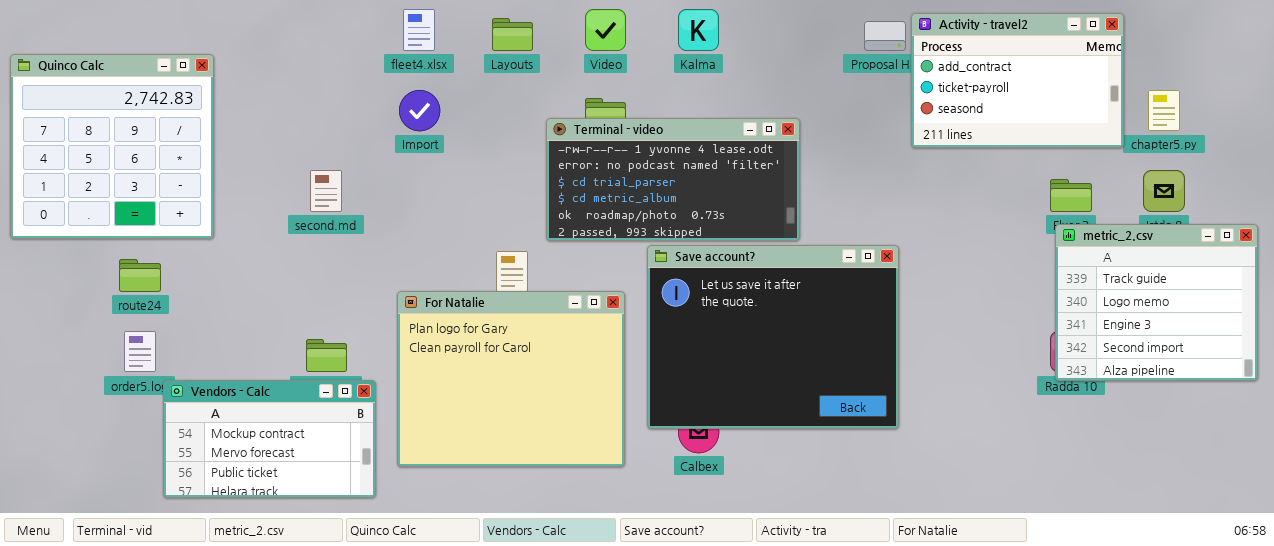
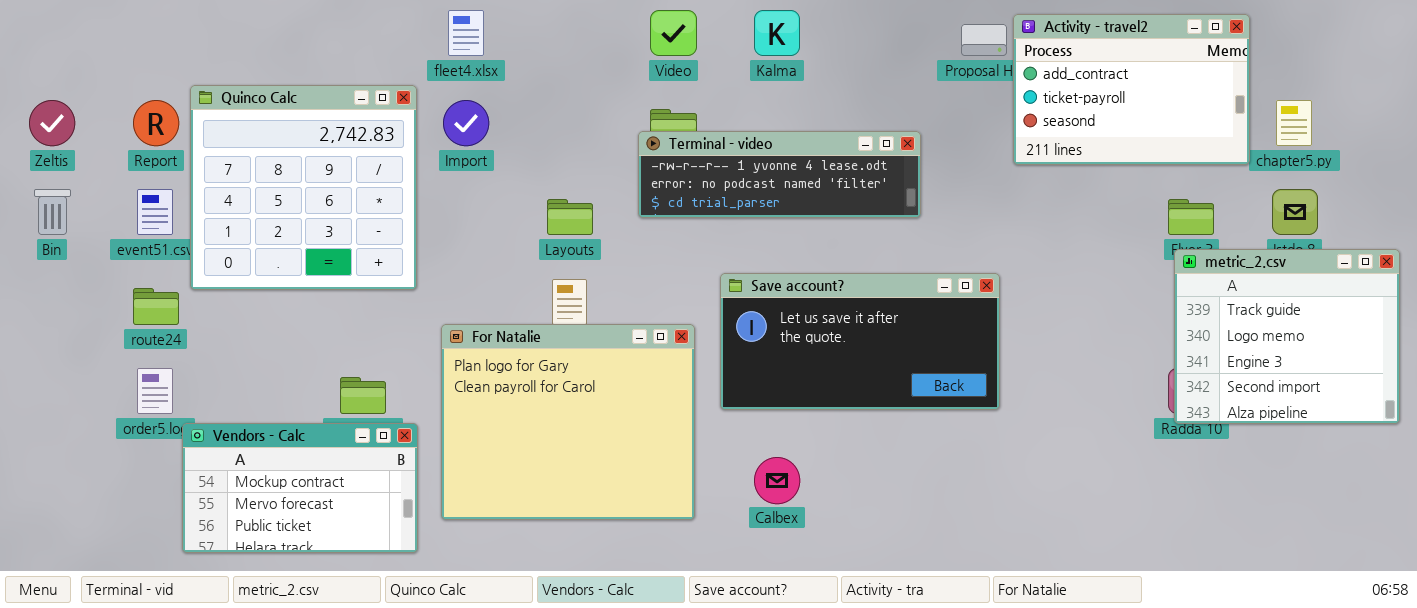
Layouts: [492,18,533,51] -> [547,199,593,235], moved
Quinco Calc: [10,54,214,239] -> [190,85,417,290], moved
Terminal - video: [546,118,800,241] -> [638,131,921,218], moved, resized
Save account?: [647,245,899,429] -> [720,273,1000,410], resized

